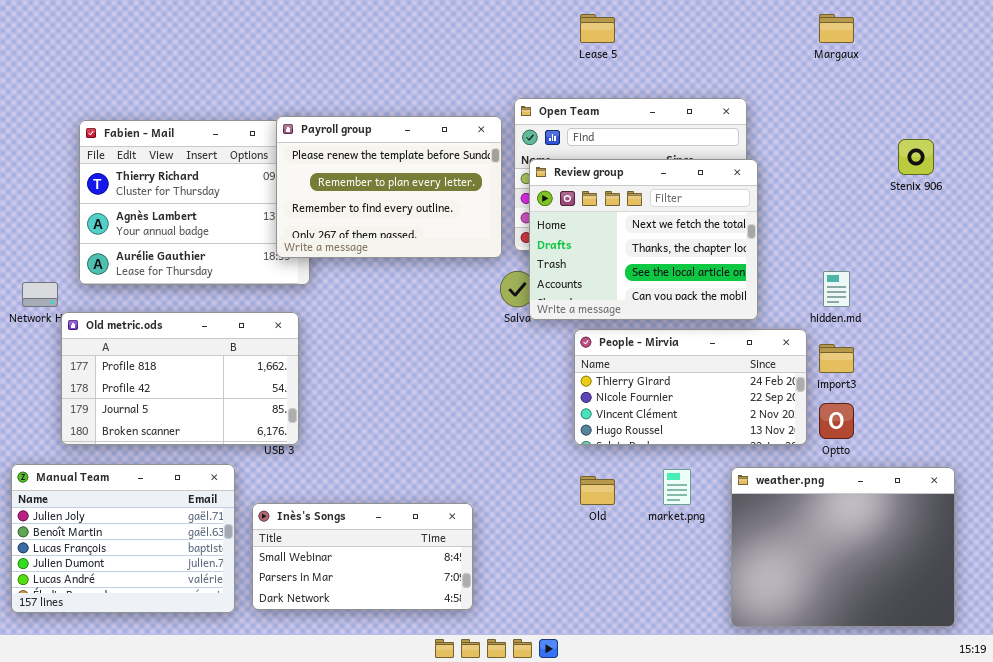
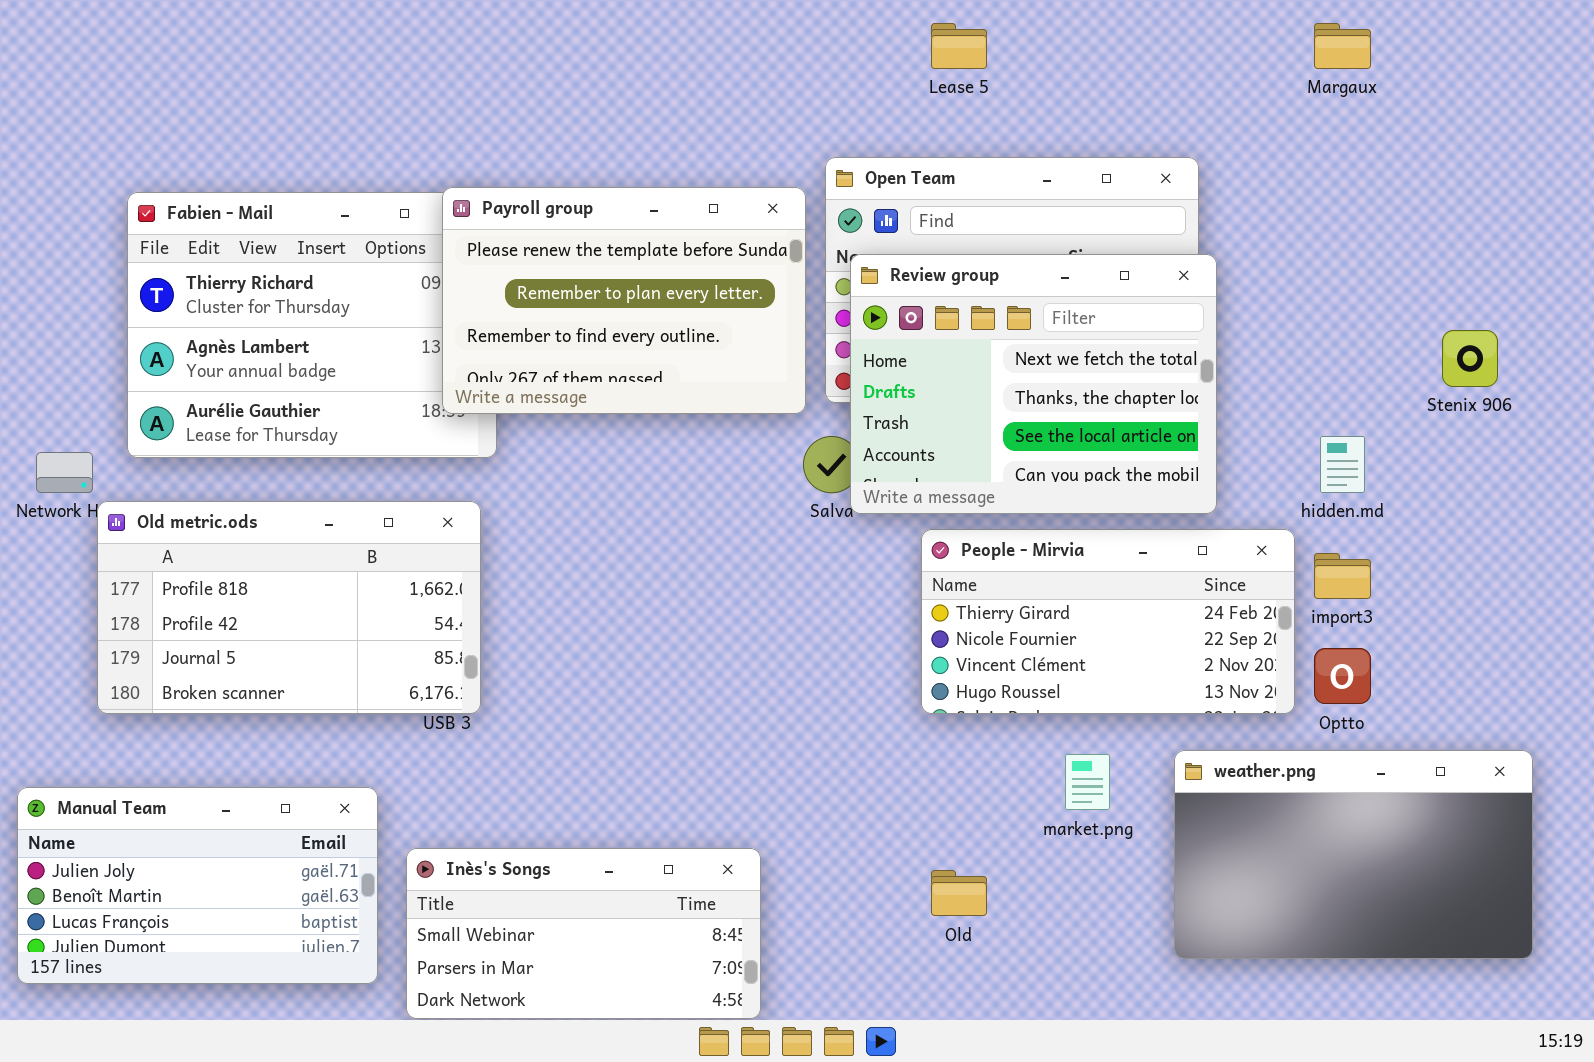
Stenix 906: [898,139,934,175] -> [1442,330,1498,387], moved
Manual Team: [11,464,235,613] -> [17,787,378,984], resized
weather.png: [731,467,955,627] -> [1174,750,1533,959], resized
Old: [580,476,615,505] -> [931,870,987,916], moved
Inès's Songs: [252,503,473,610] -> [406,848,761,1019], moved

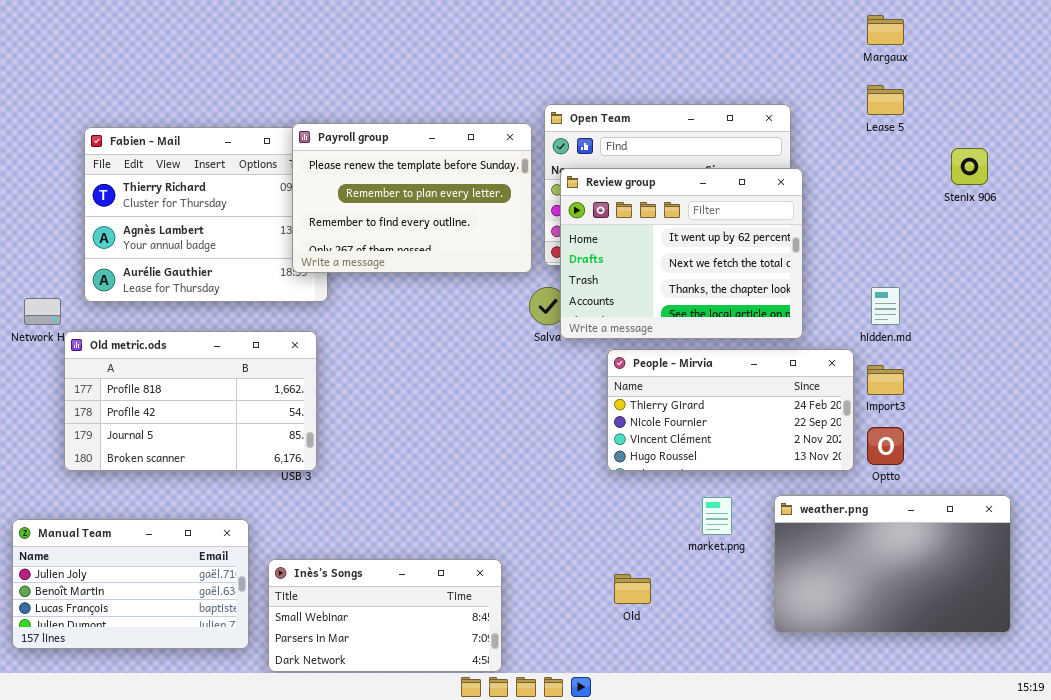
Lease 5: [931,23,987,69] -> [867,85,904,115], moved
Review group: [850,254,1217,514] -> [560,168,803,339], scrolled up 1 row
Stenix 906: [1442,330,1498,387] -> [951,148,988,185], moved

